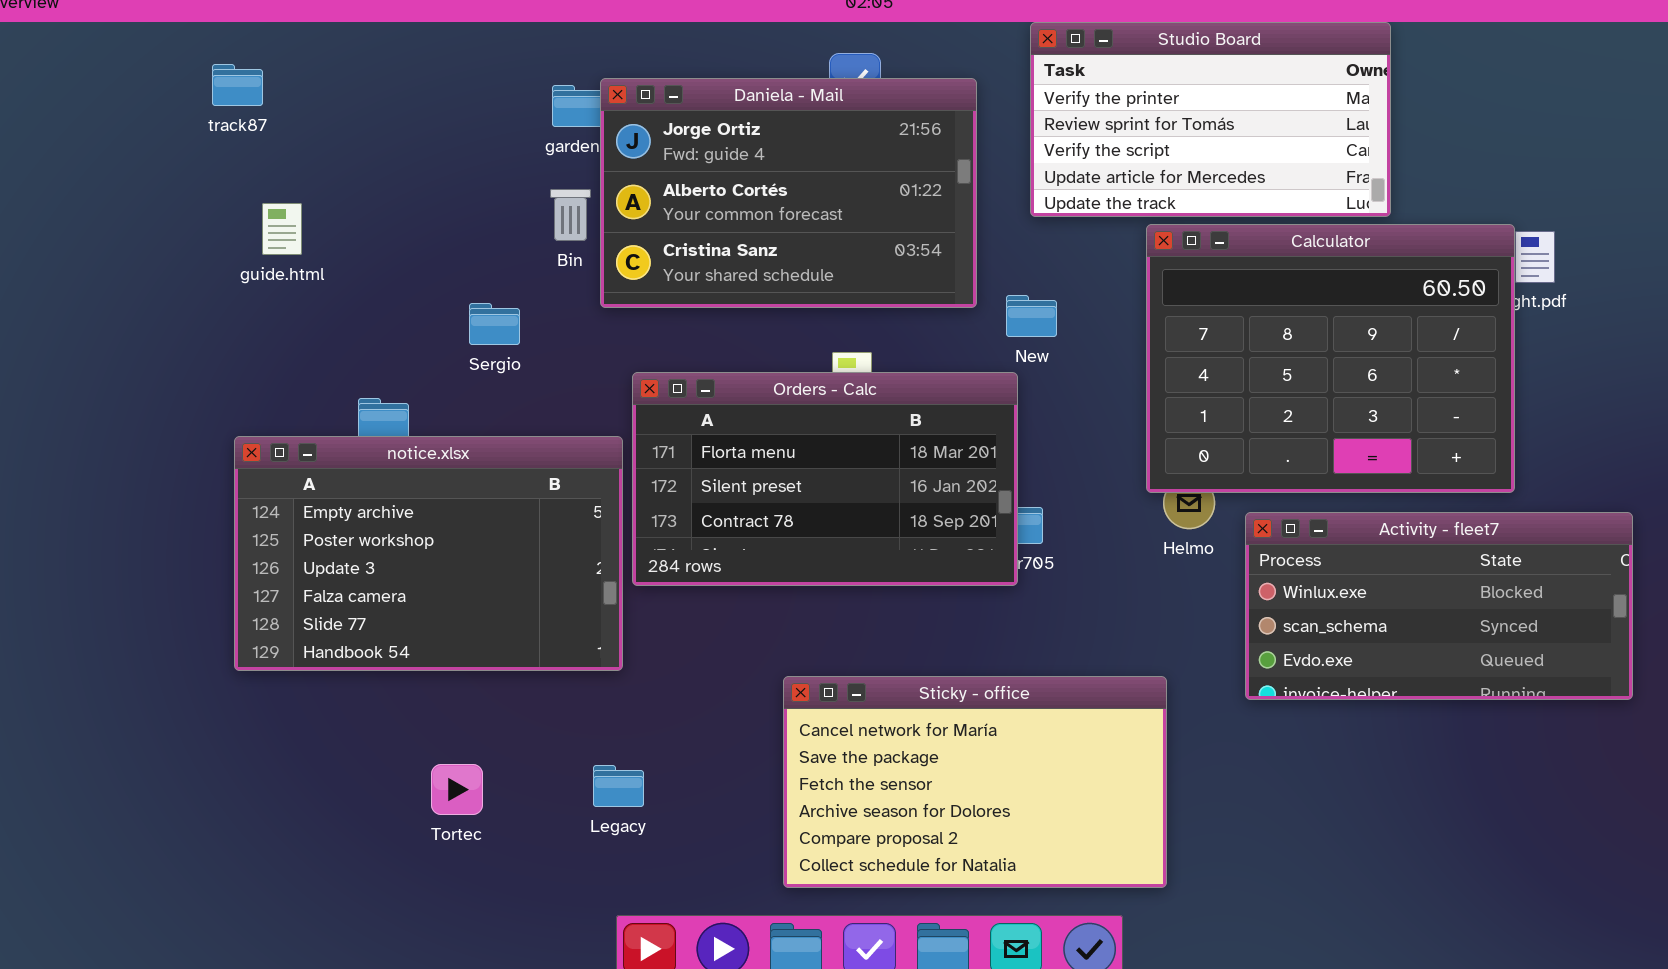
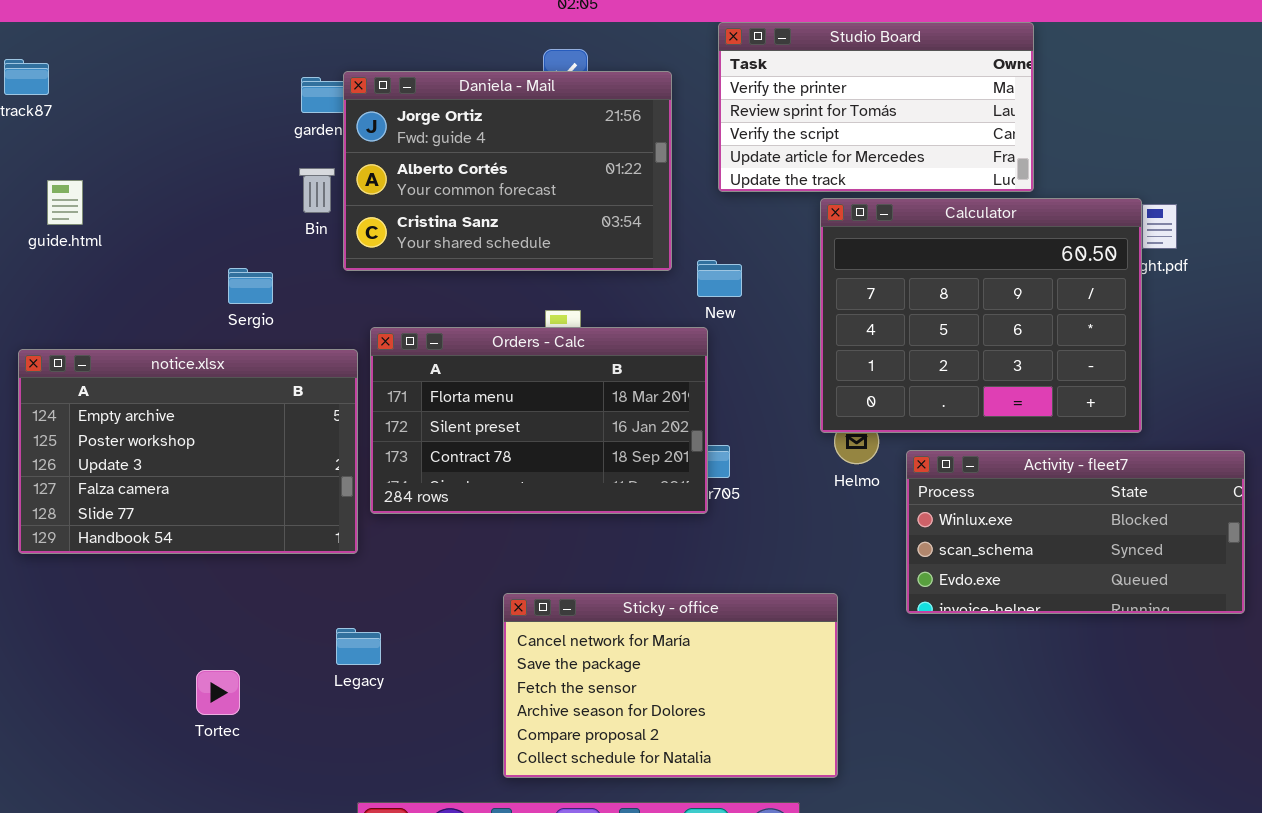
notice.xlsx: [234,436,623,671] -> [18,349,358,554], moved
Legacy: [593,765,644,807] -> [336,628,381,665], moved

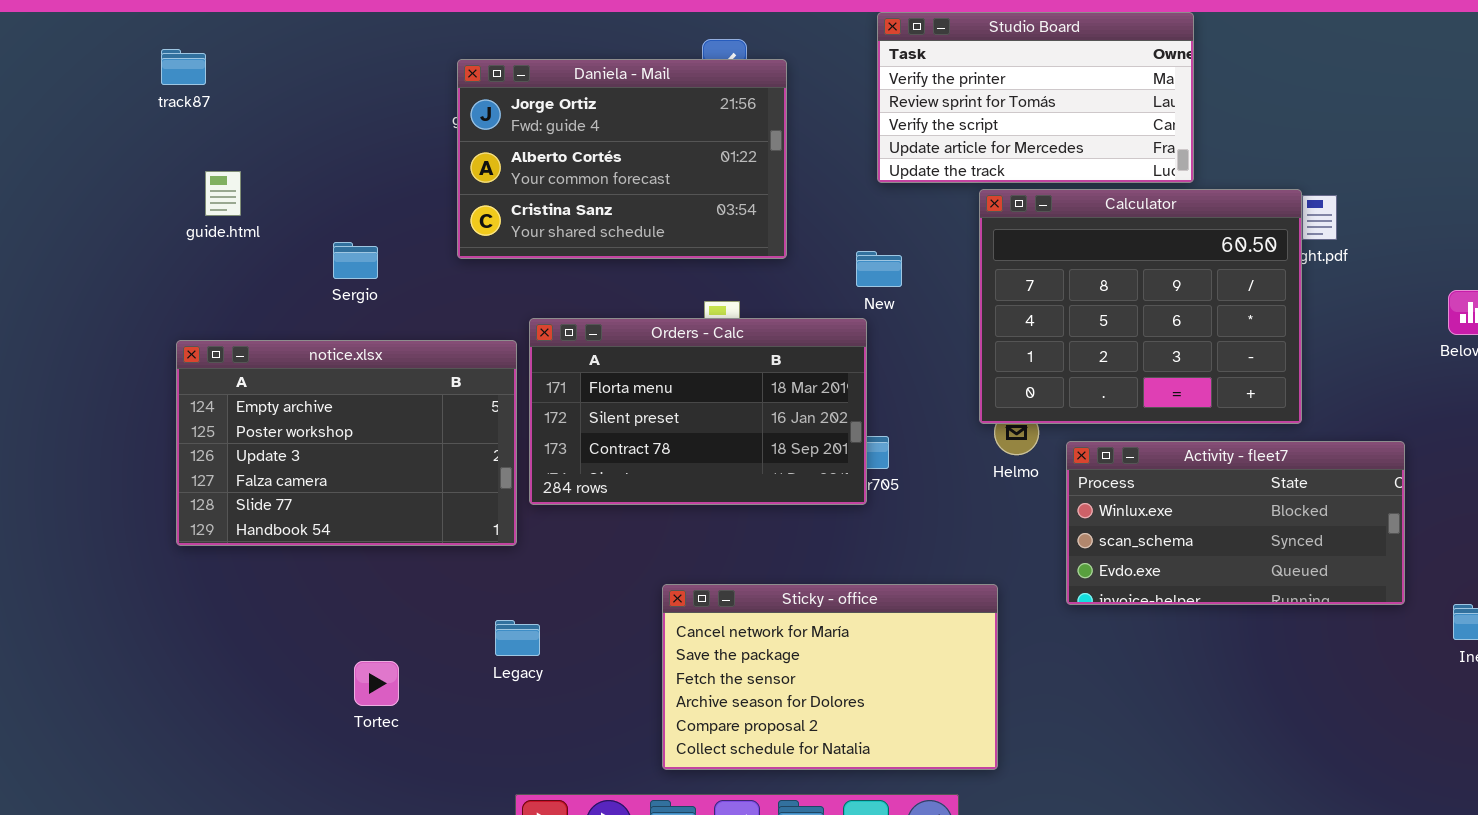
Daniela - Mail: [343,71,672,271] -> [457,59,787,259], moved
Sergio: [228,268,273,304] -> [333,242,378,279], moved

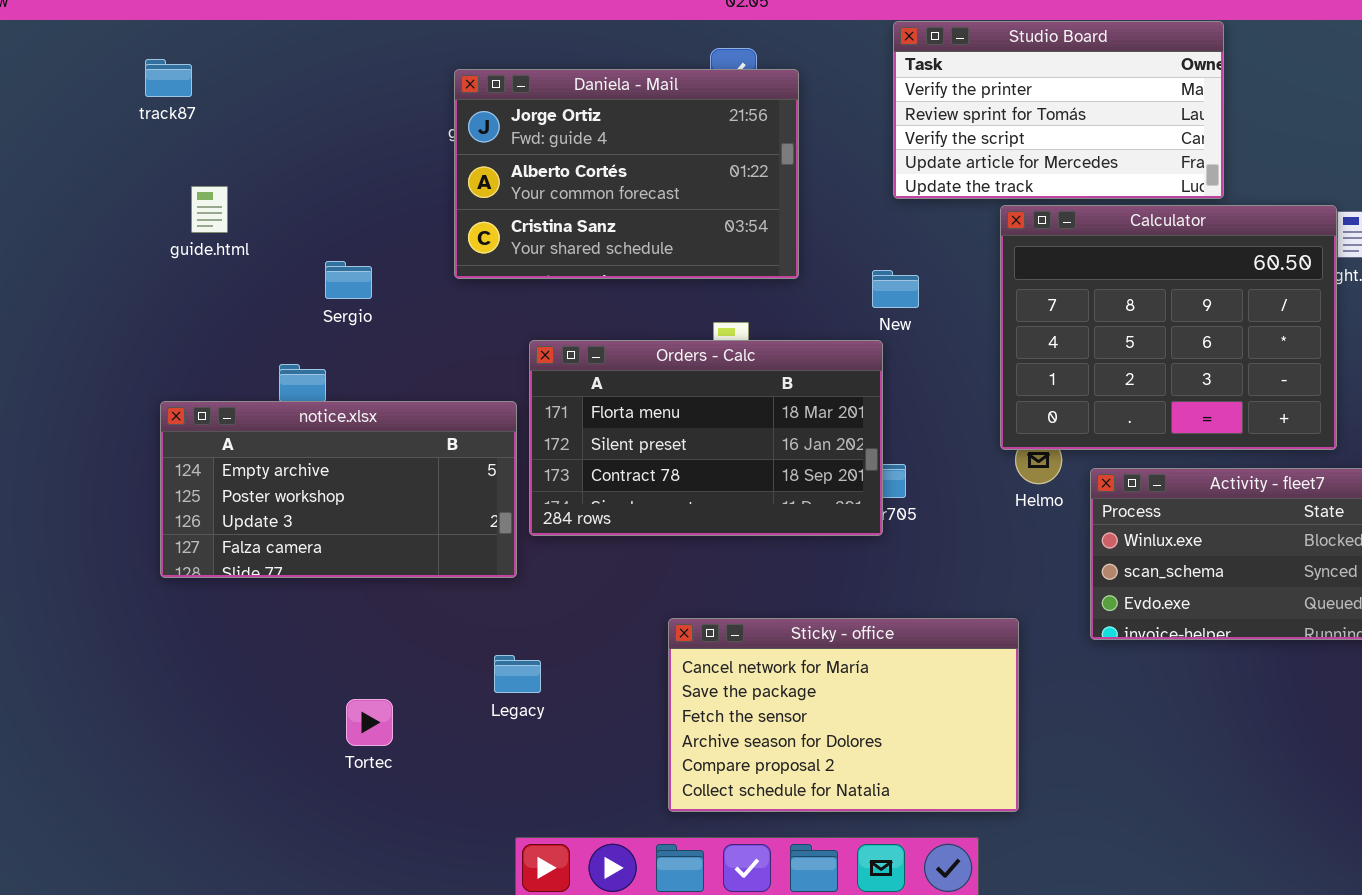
notice.xlsx: [176,340,517,546] -> [160,401,517,578], resized

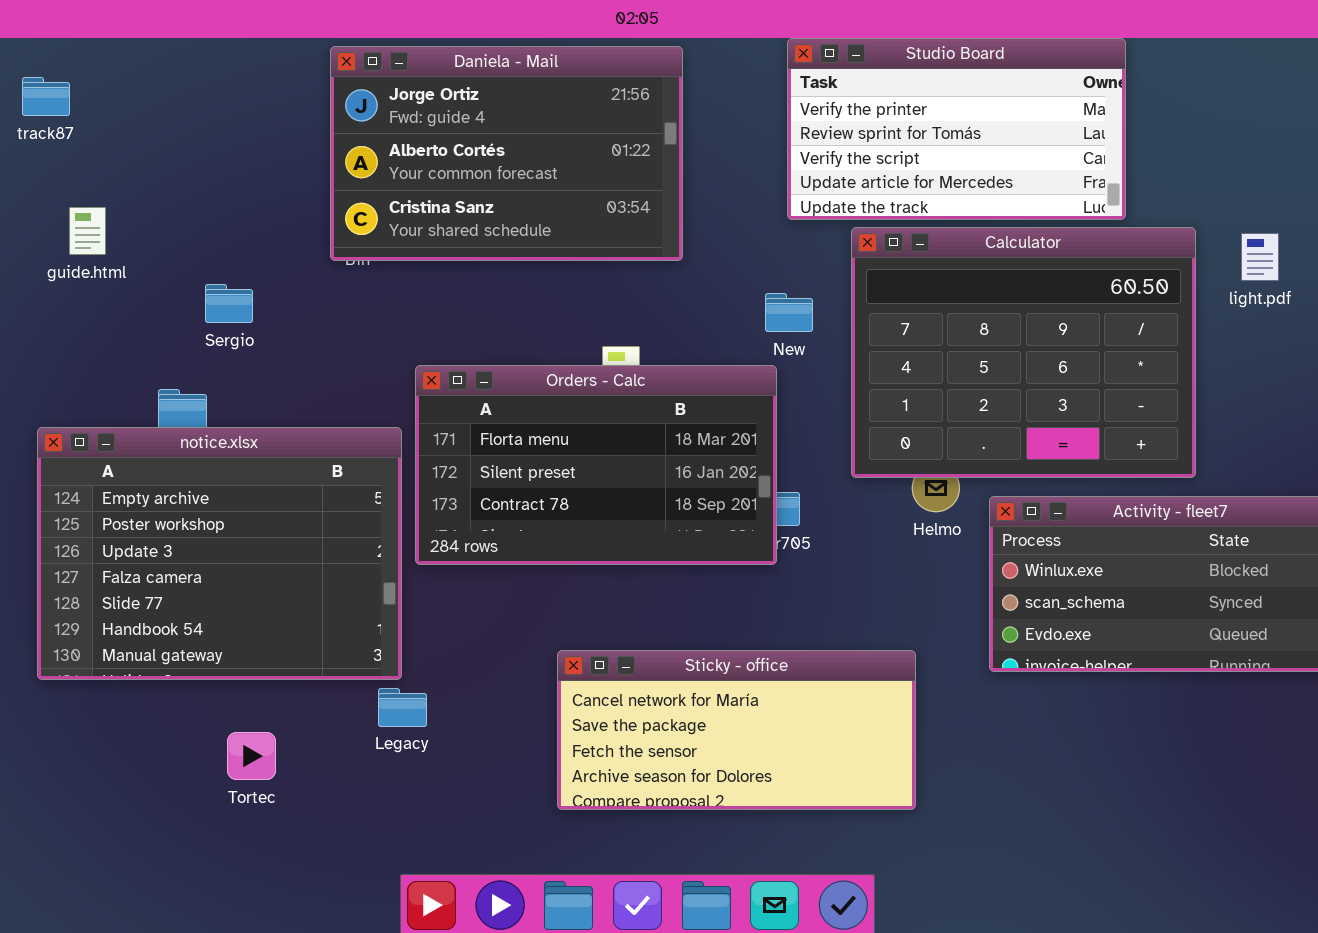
Daniela - Mail: [454,69,799,279] -> [330,46,683,261], moved
Calculator: [1000,205,1337,450] -> [851,227,1196,478], moved
notice.xlsx: [160,401,517,578] -> [37,427,402,680], resized
Sticky - office: [668,618,1019,812] -> [557,650,916,810], resized

